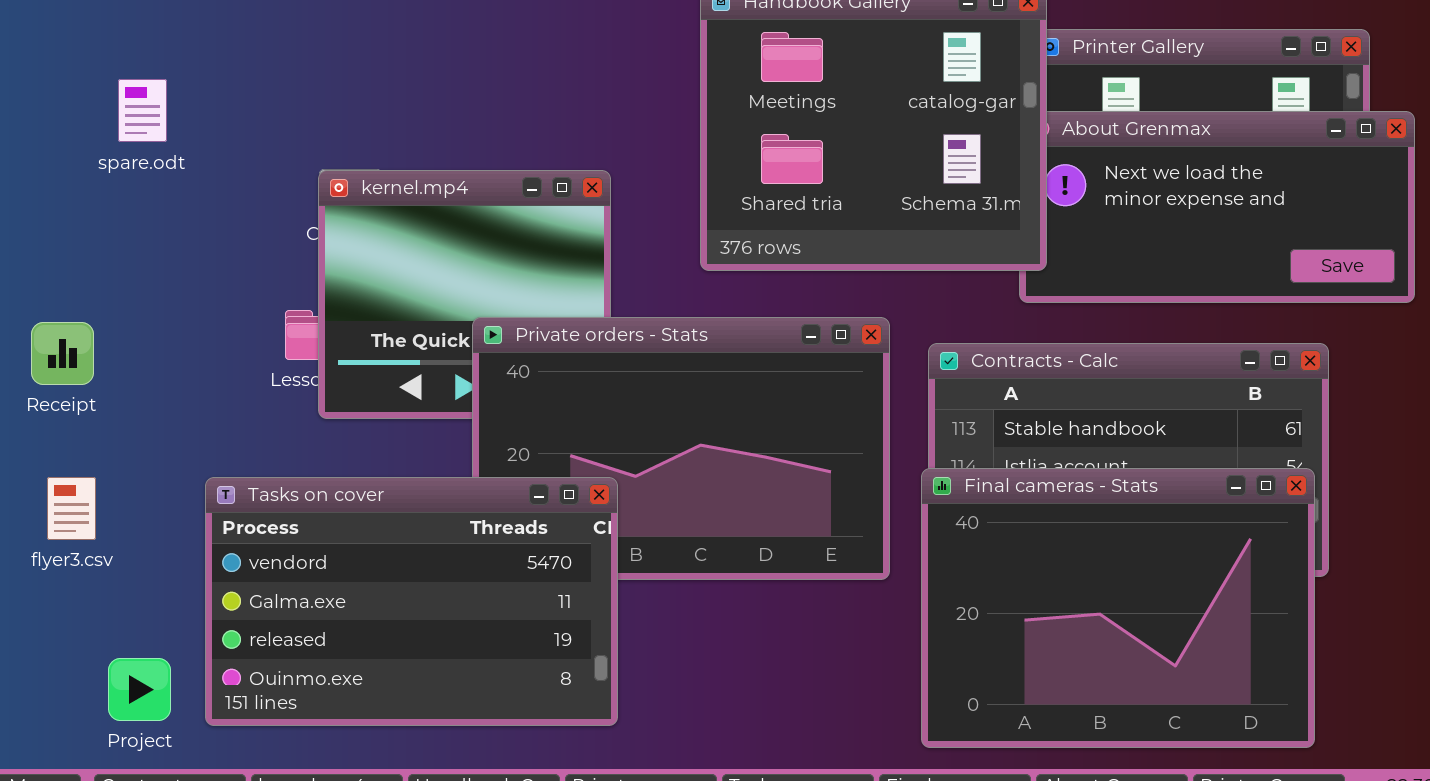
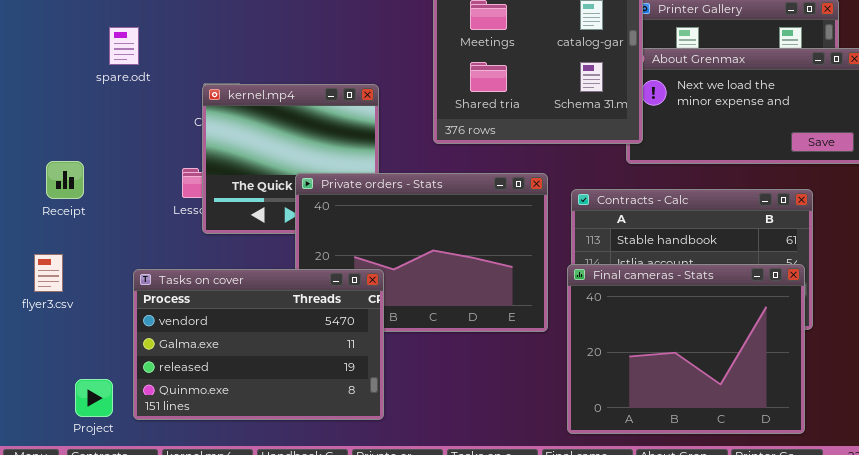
spare.odt: [118,79,167,142] -> [109,27,139,65], moved
Receipt: [31,322,94,385] -> [46,161,84,199], moved
flyer3.csv: [47,477,96,540] -> [34,254,63,292], moved

